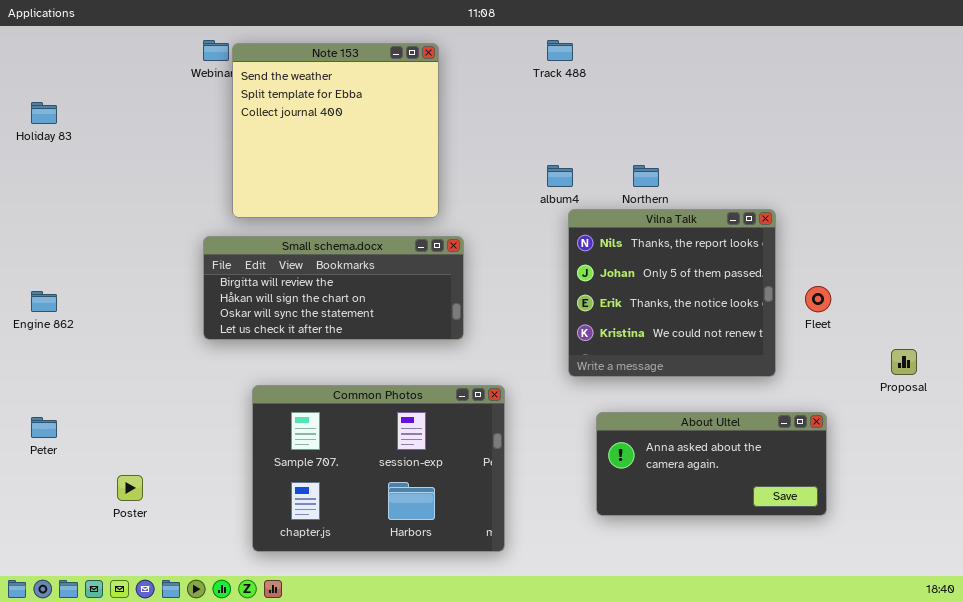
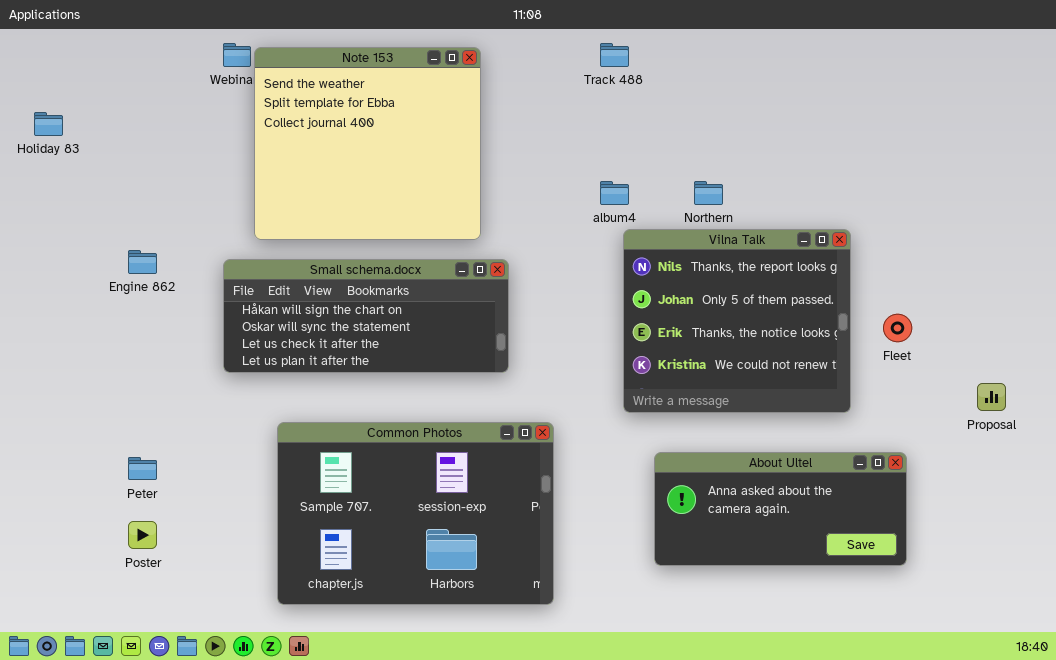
Small schema.docx: [203,236,464,340] -> [223,259,509,373], scrolled down 1 row
Engine 862: [31,291,57,312] -> [128,250,157,274], moved
Peter: [31,417,57,438] -> [128,457,157,480], moved

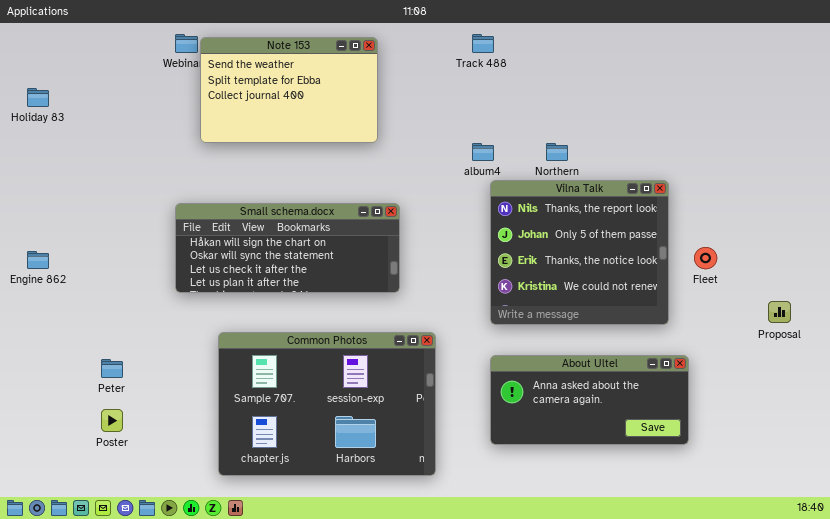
Note 153: [254,47,481,240] -> [200,37,378,143], resized
Engine 862: [128,250,157,274] -> [27,251,49,269], moved
About Ultel: [654,452,907,566] -> [490,355,689,445], moved

